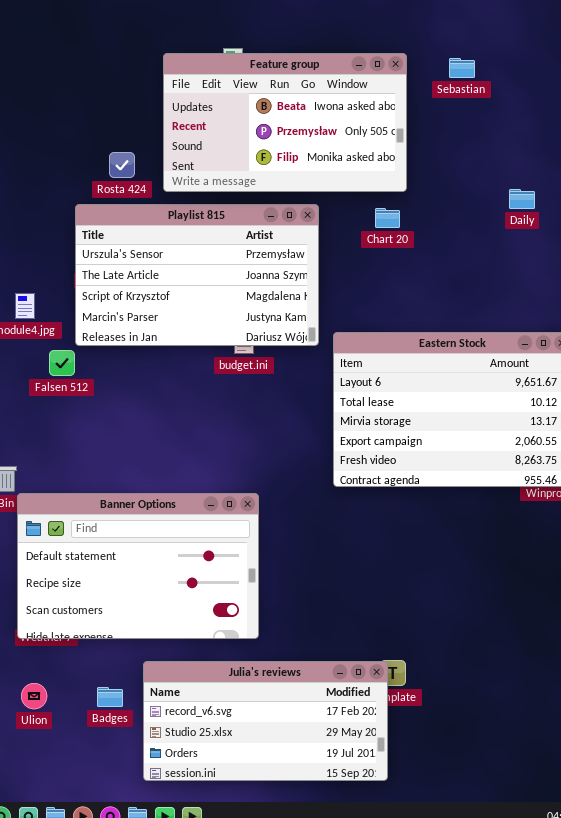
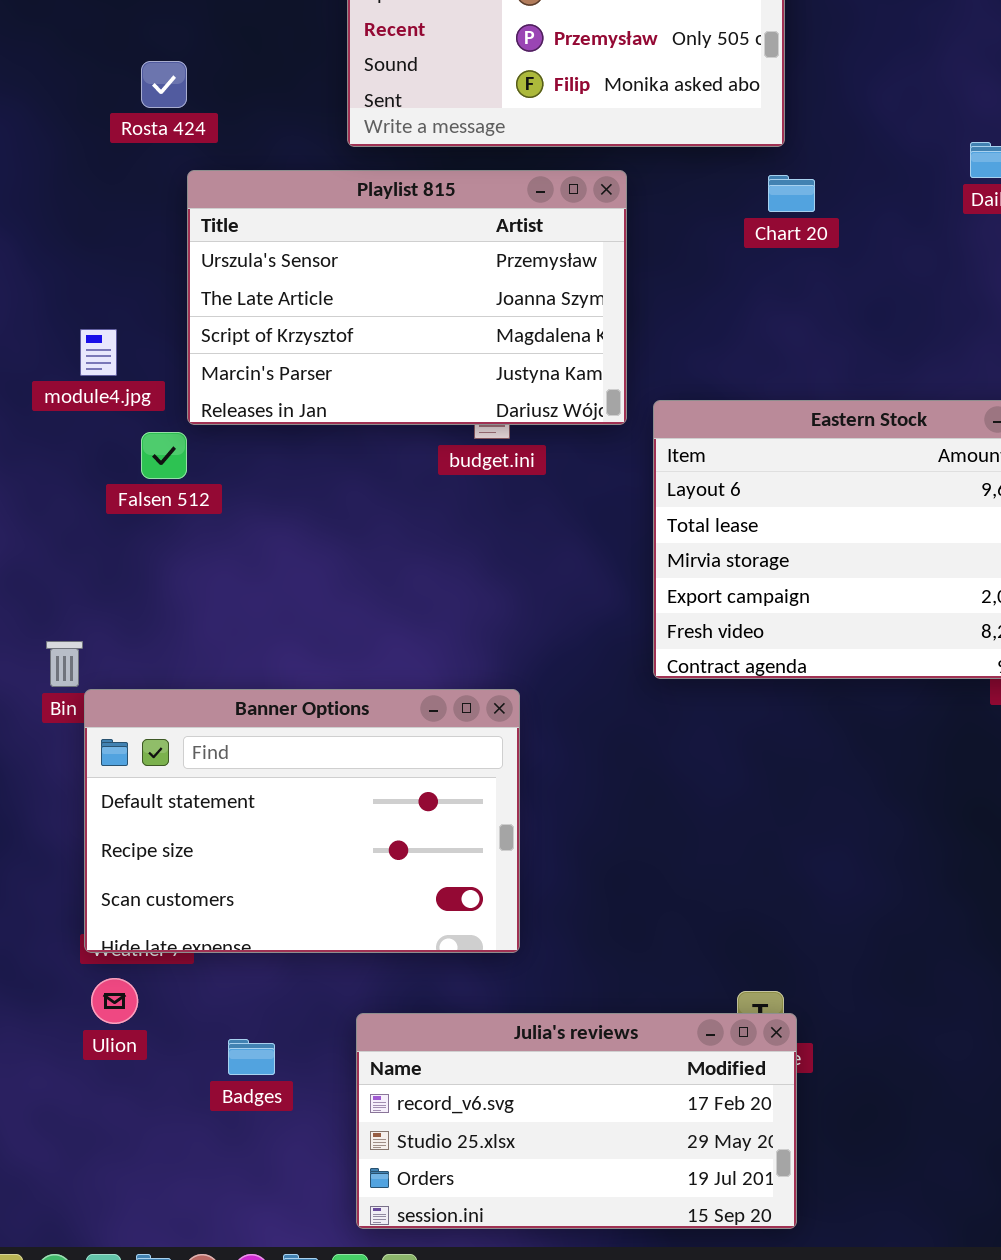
Rosta 424: [109,152,135,178] -> [141,61,187,108], moved
Chart 20: [375,208,400,228] -> [768,175,815,212], moved
Julia's reviews: [143,661,388,781] -> [356,1013,797,1229], moved
Ulion: [21,683,47,709] -> [91,978,138,1024], moved

